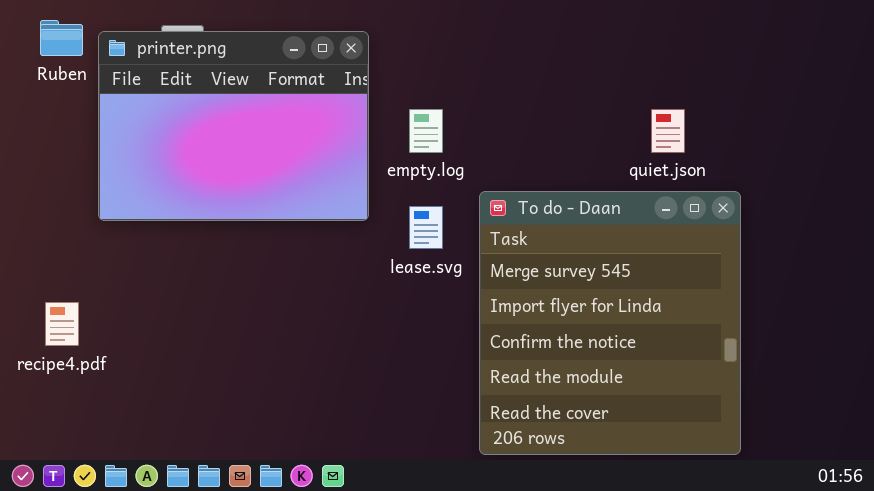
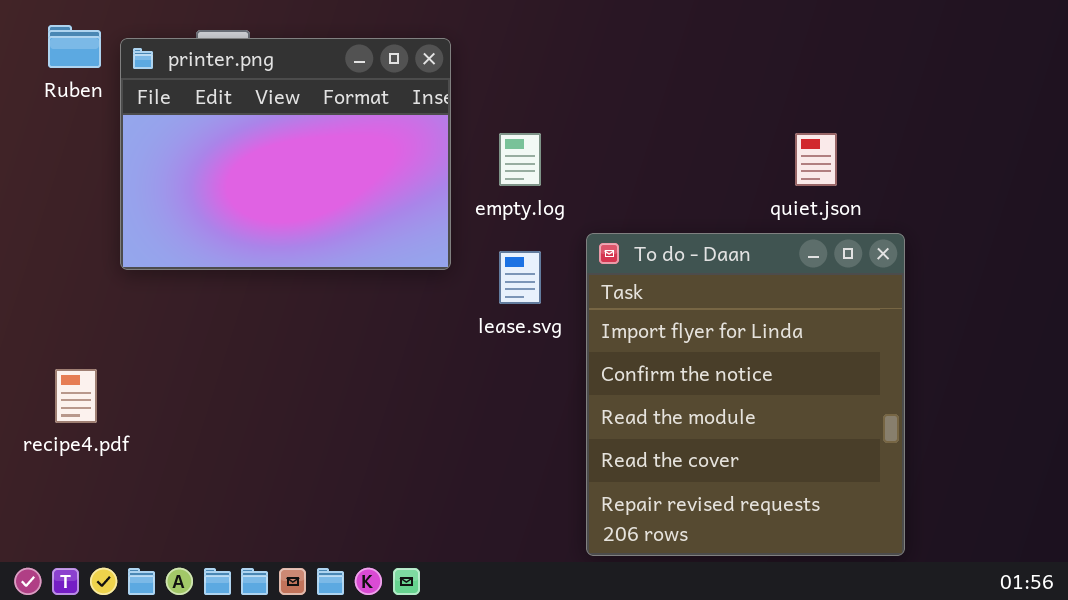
To do - Daan: [479,191,741,455] -> [586,233,905,556], scrolled down 1 row

